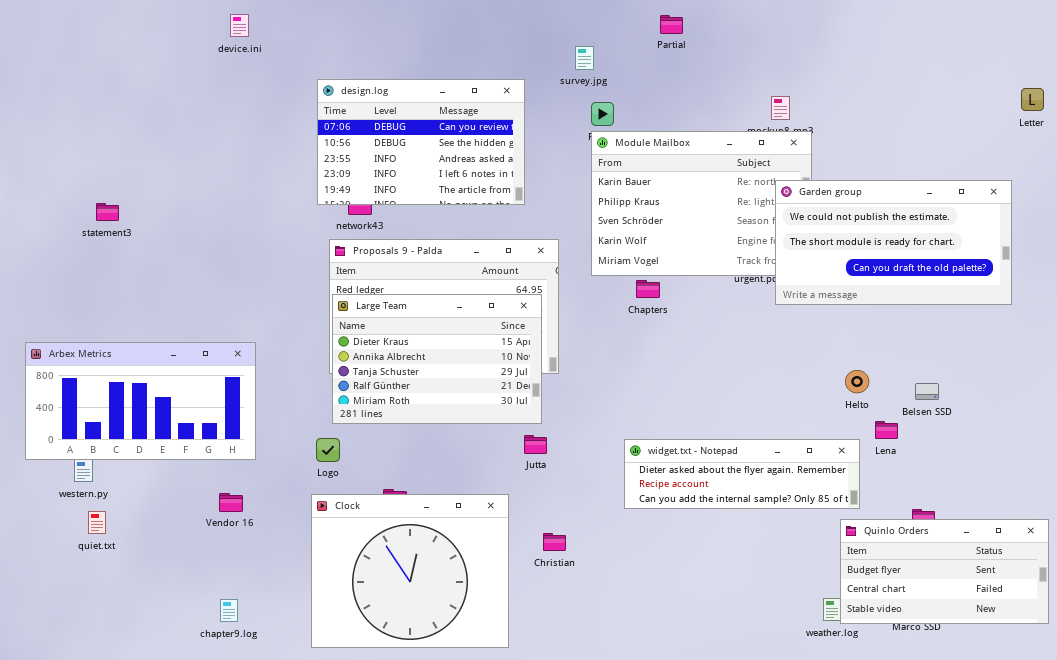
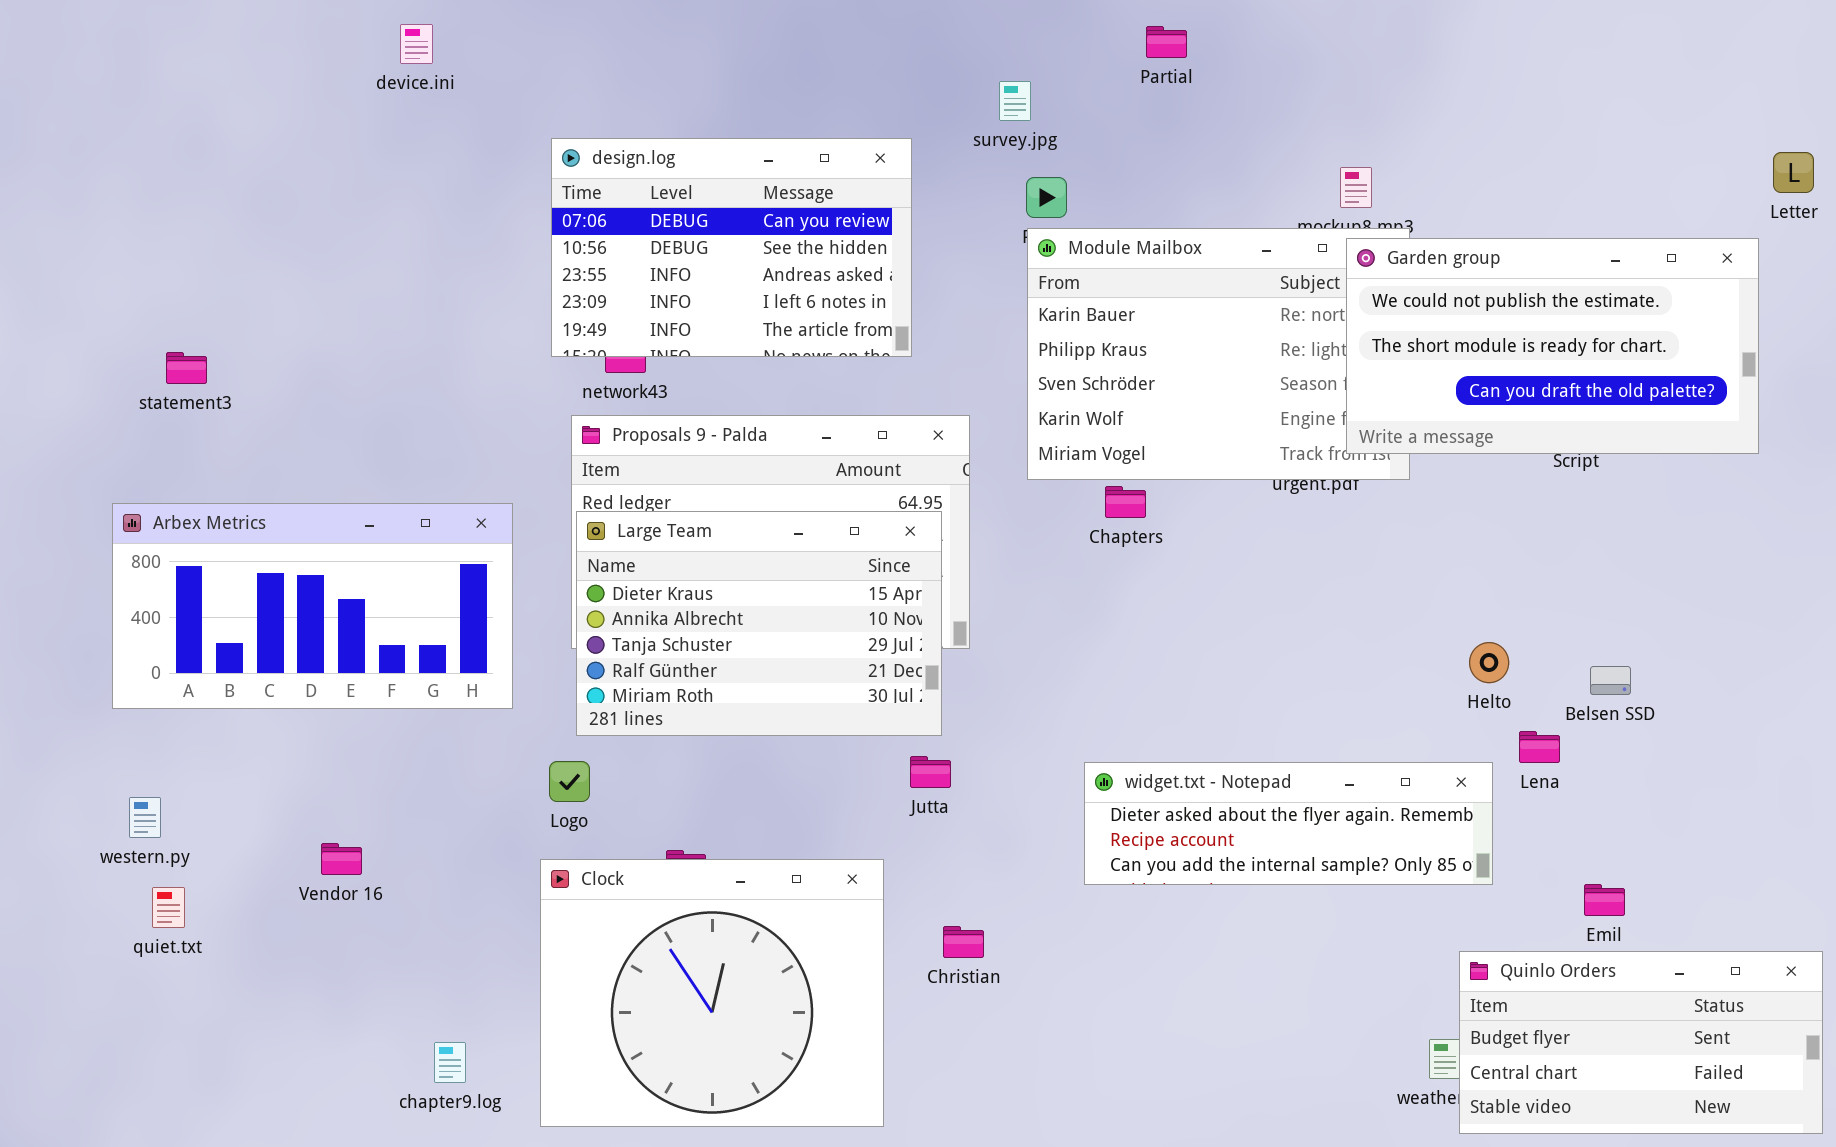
Garden group: [775,180,1012,305] -> [1346,238,1759,454], moved
Arbex Metrics: [25,342,256,460] -> [112,503,513,709], moved
Vendor 16: [219,493,243,512] -> [321,843,362,875], moved
Quinlo Orders: [840,519,1049,624] -> [1459,951,1823,1134], moved
chapter9.log: [220,599,238,622] -> [434,1042,466,1083], moved

